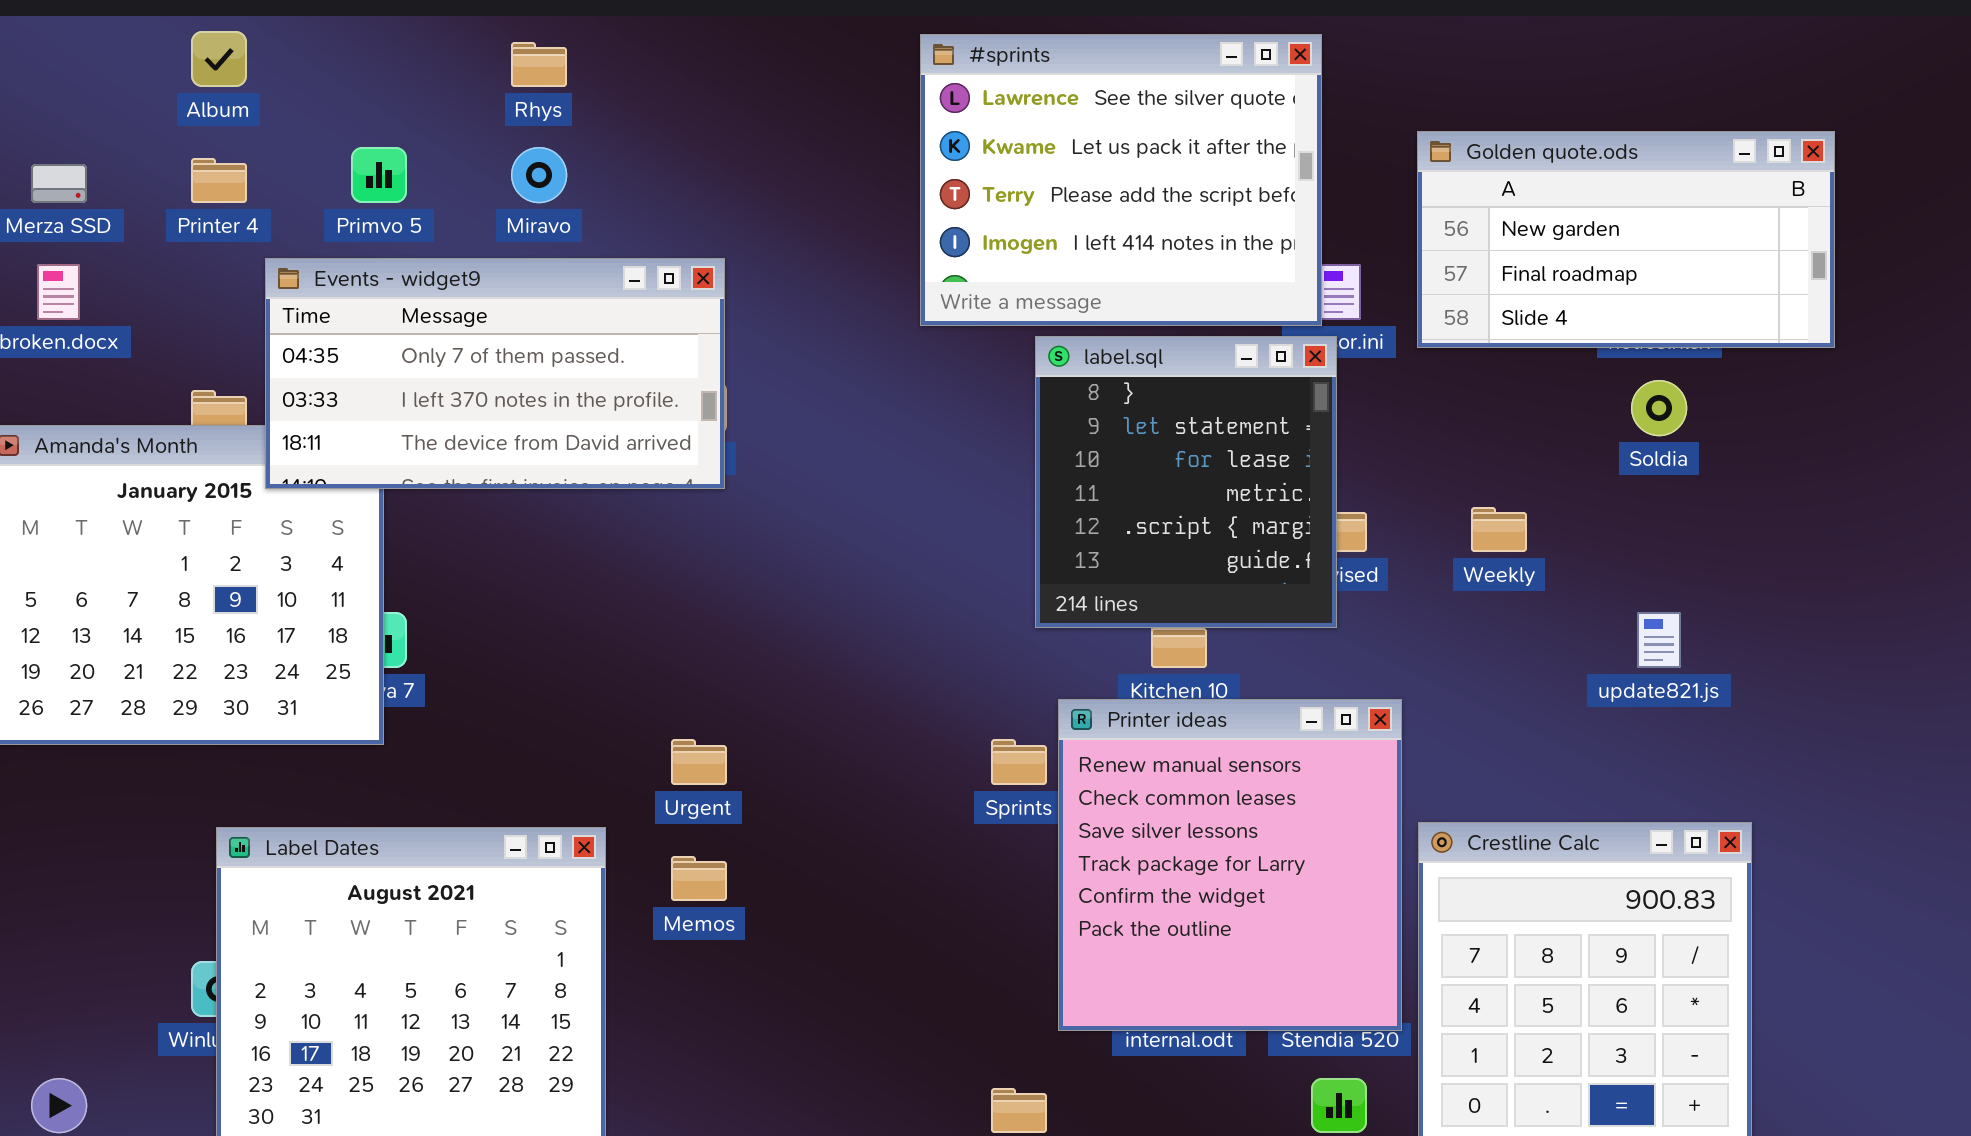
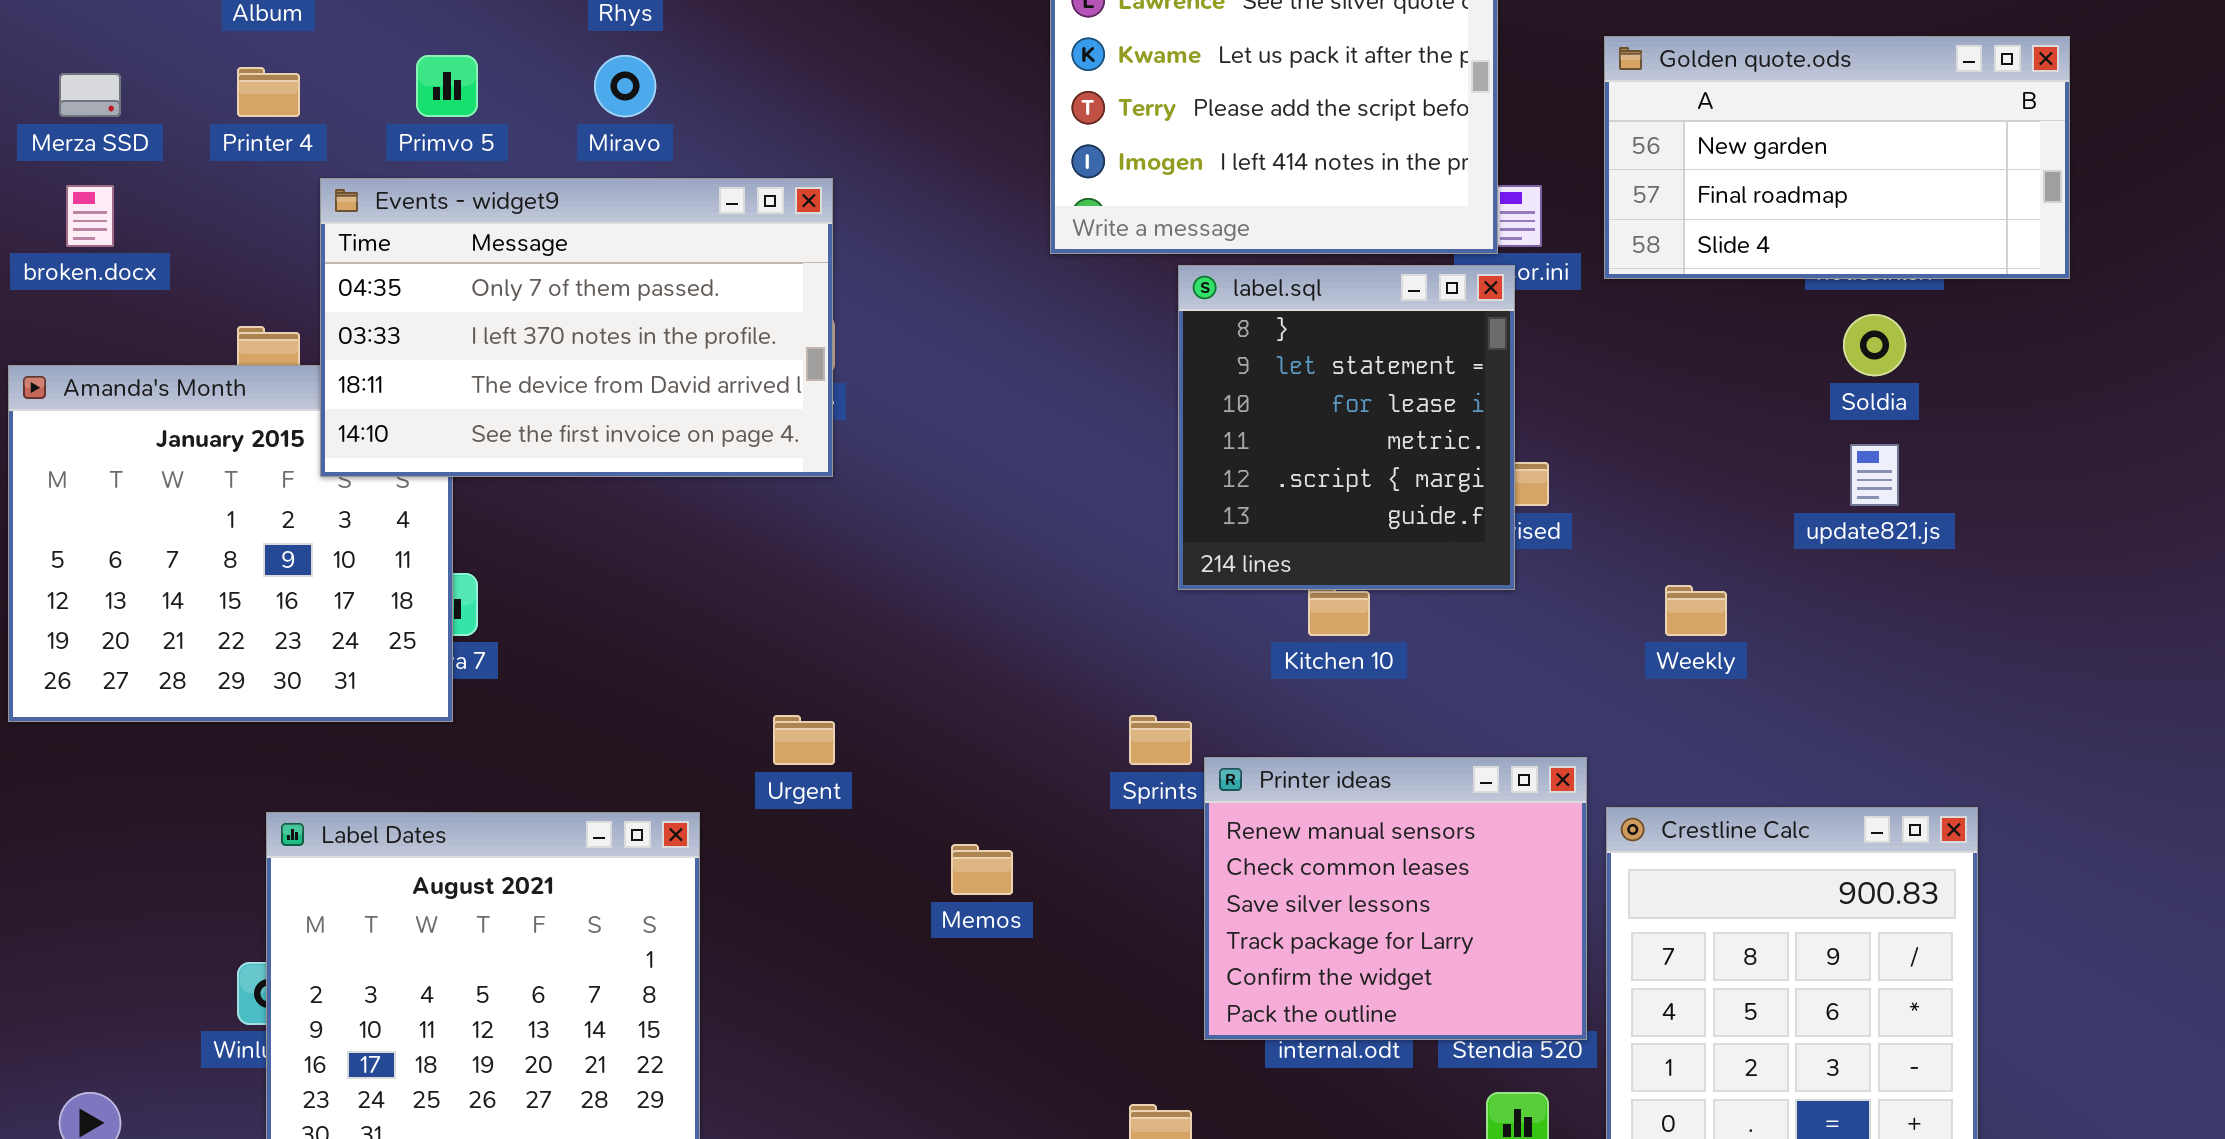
Events - widget9: [265,258,725,489] -> [320,178,833,477], resized
Weekly: [1471,507,1527,552] -> [1665,585,1727,636], moved
update821.js: [1637,612,1681,668] -> [1850,444,1899,506], moved
Printer ideas: [1058,699,1402,1031] -> [1204,757,1587,1040], resized
Memos: [671,856,727,901] -> [951,844,1013,895], moved

